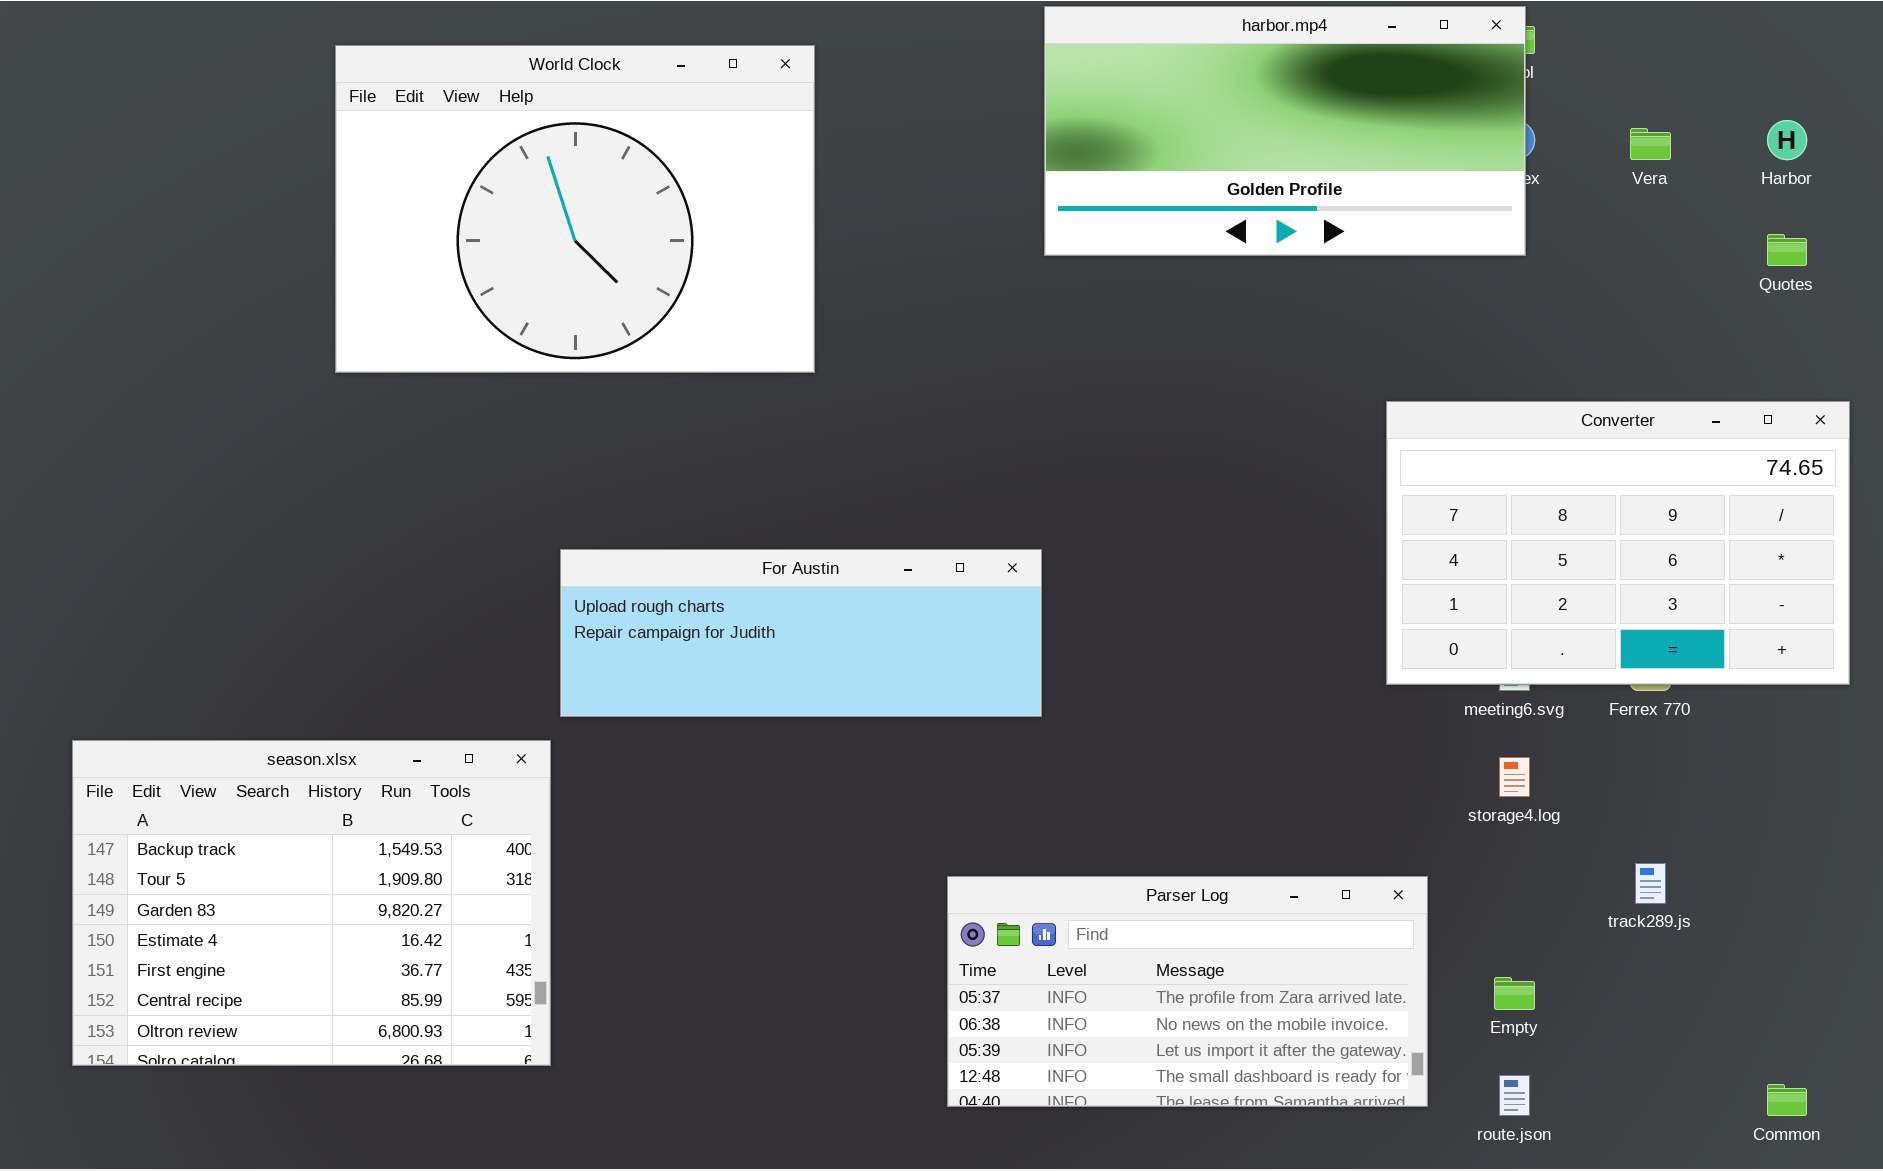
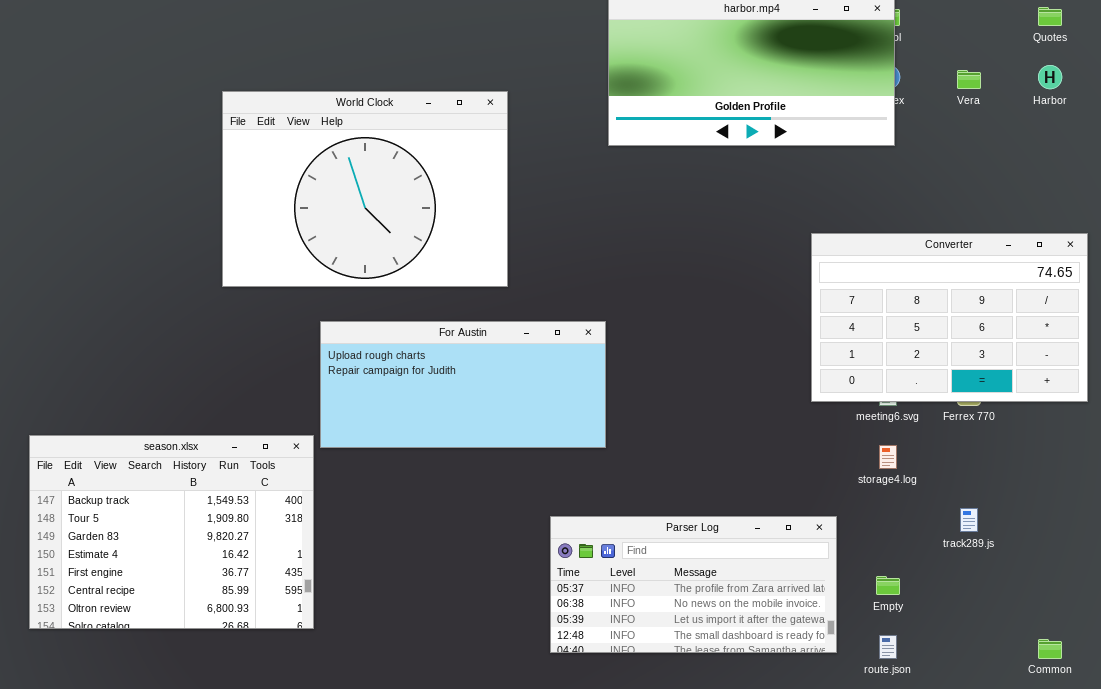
World Clock: [335,45,815,373] -> [222,91,508,287], moved
Quotes: [1767,234,1807,266] -> [1038,7,1062,26], moved
For Austin: [560,549,1042,717] -> [320,321,606,448], resized

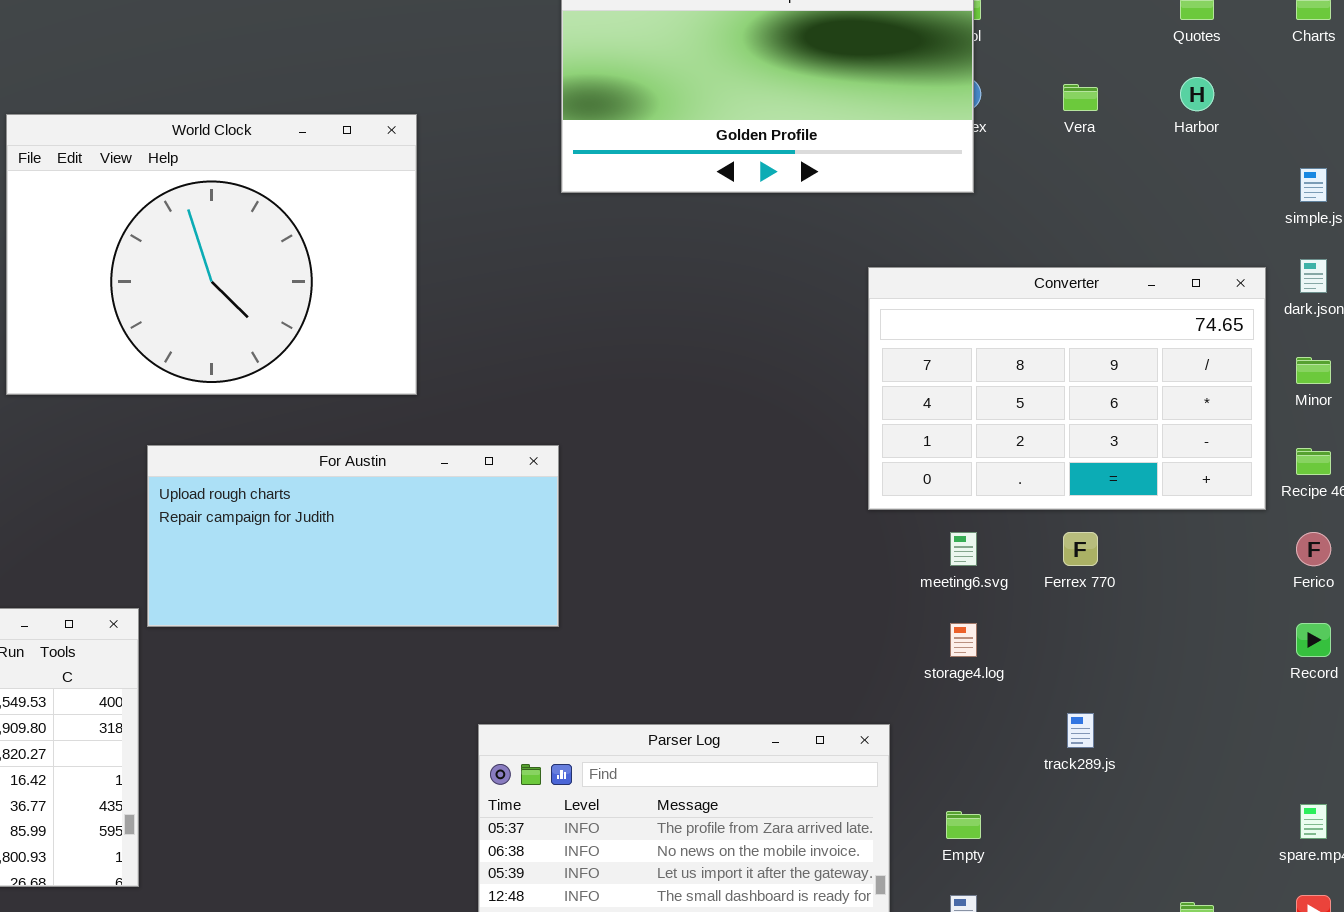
Converter: [811,233,1088,402] -> [868,267,1266,510], moved

